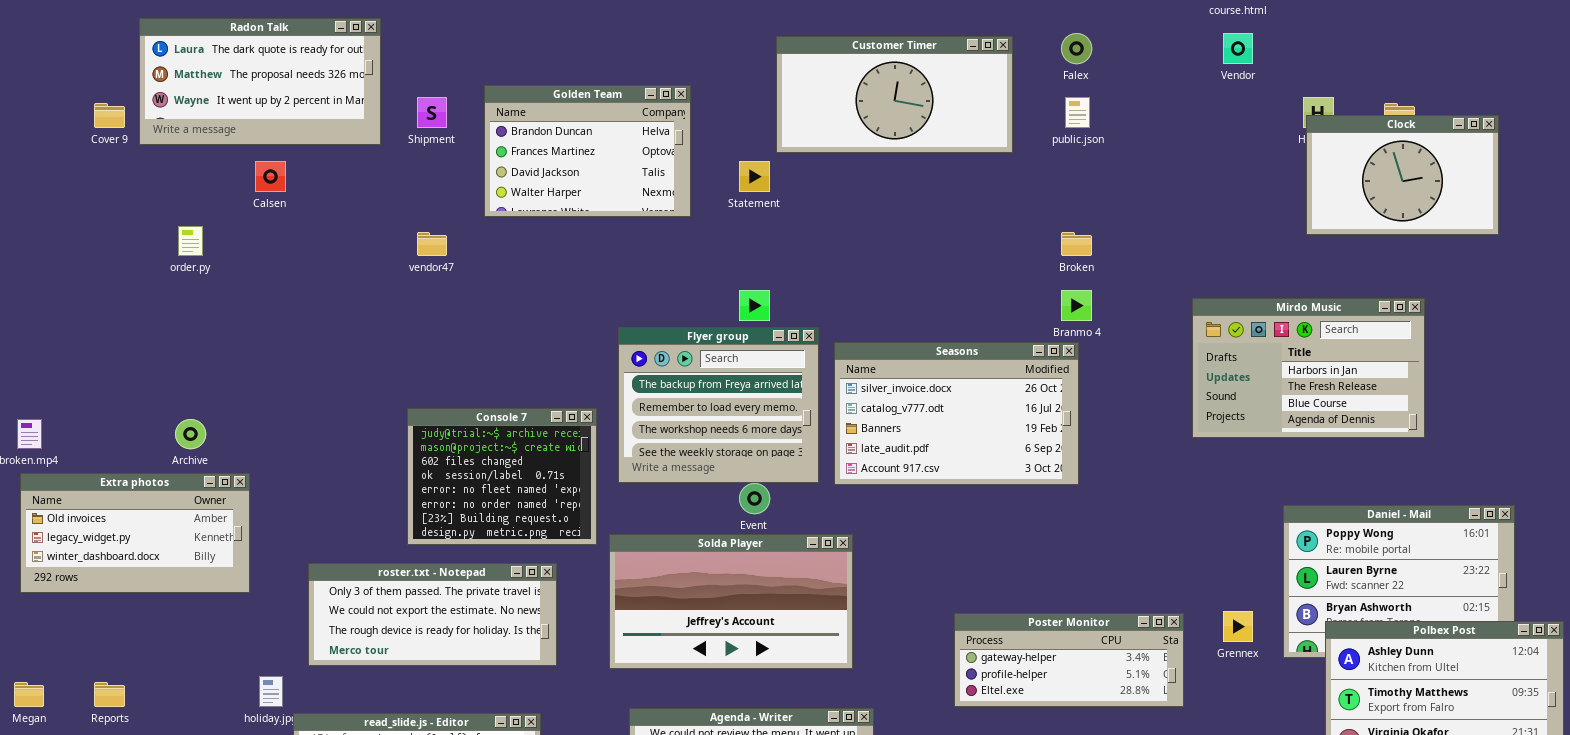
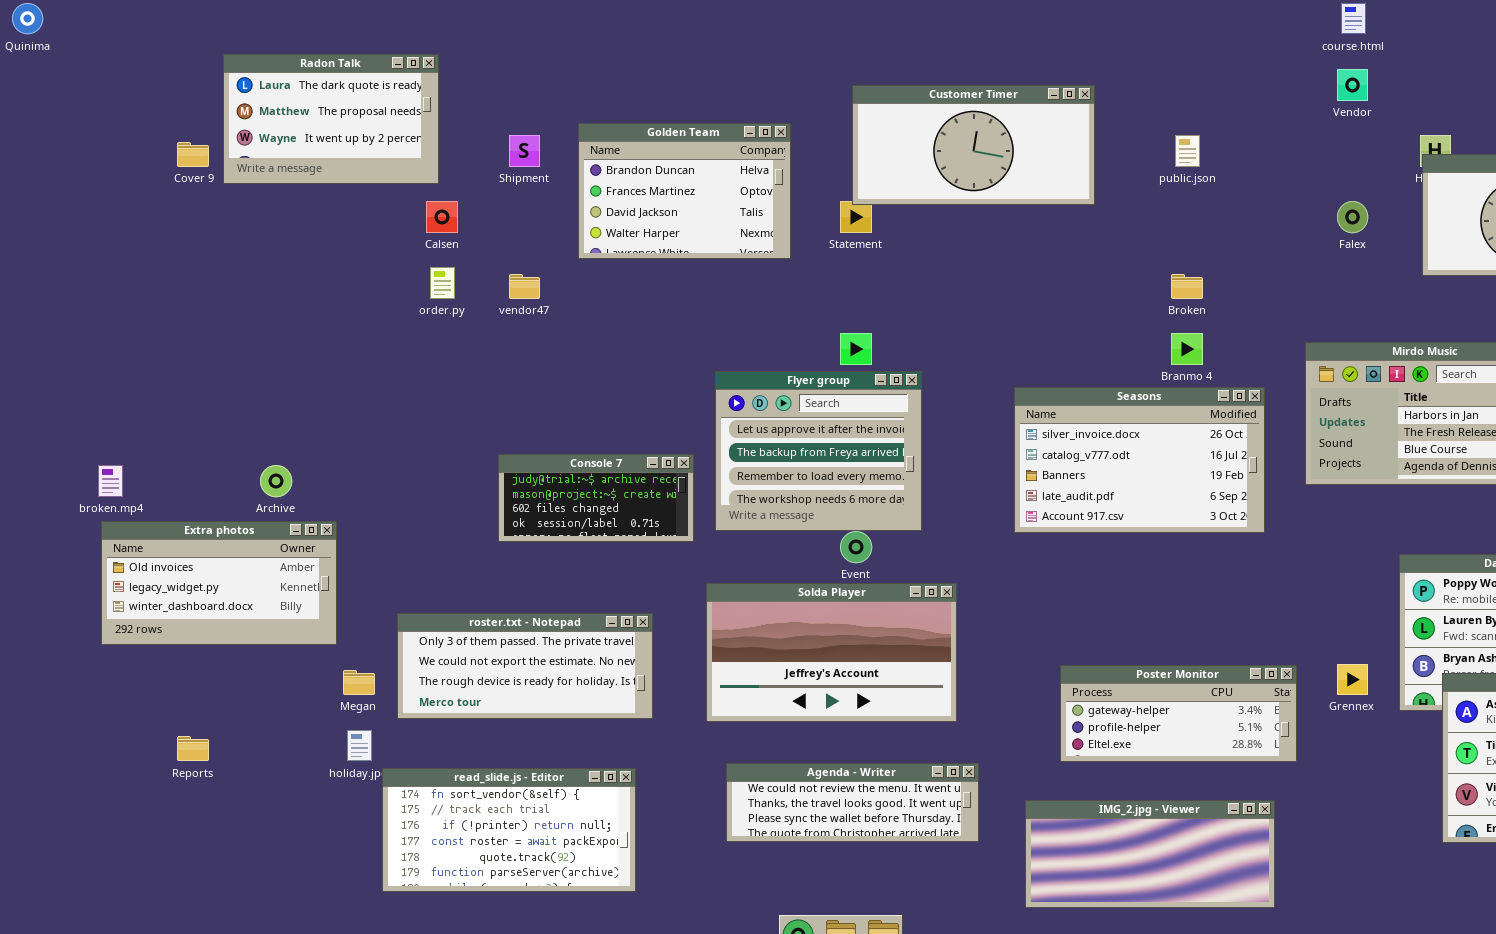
Radon Talk: [139,18,381,145] -> [223,54,439,184], resized
Falex: [1061,33,1092,64] -> [1337,201,1368,233], moved
Customer Timer: [776,36,1013,153] -> [852,85,1095,205], moved
Calsen: [255,161,286,192] -> [426,201,458,233], moved
order.py: [178,226,203,256] -> [430,267,455,299], moved
Flyer group: [618,327,819,483] -> [715,371,922,531], scrolled up 1 row
Seasons: [834,342,1079,485] -> [1014,387,1265,533], moved
Console 7: [407,408,597,545] -> [498,454,694,542], resized
Megan: [14,682,44,707] -> [343,670,375,695], moved

